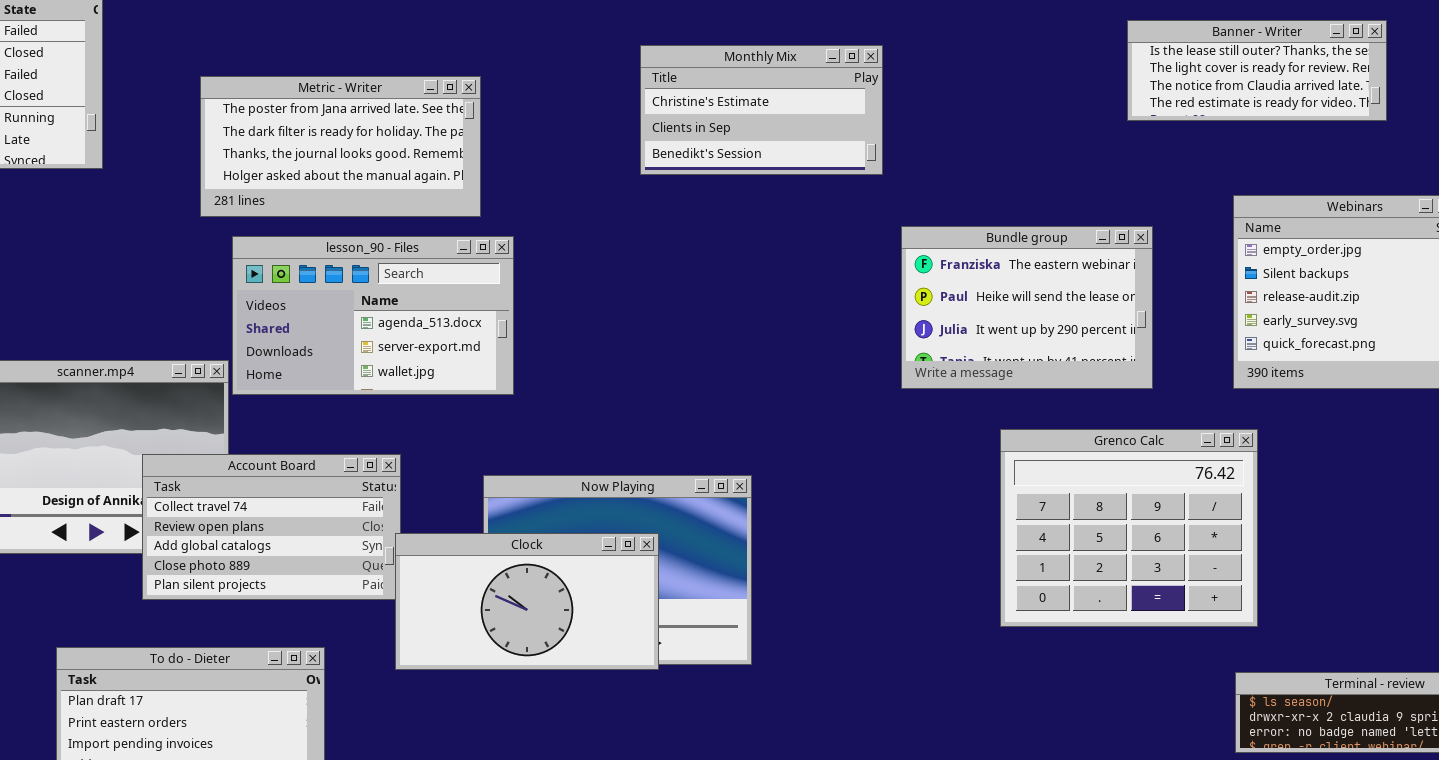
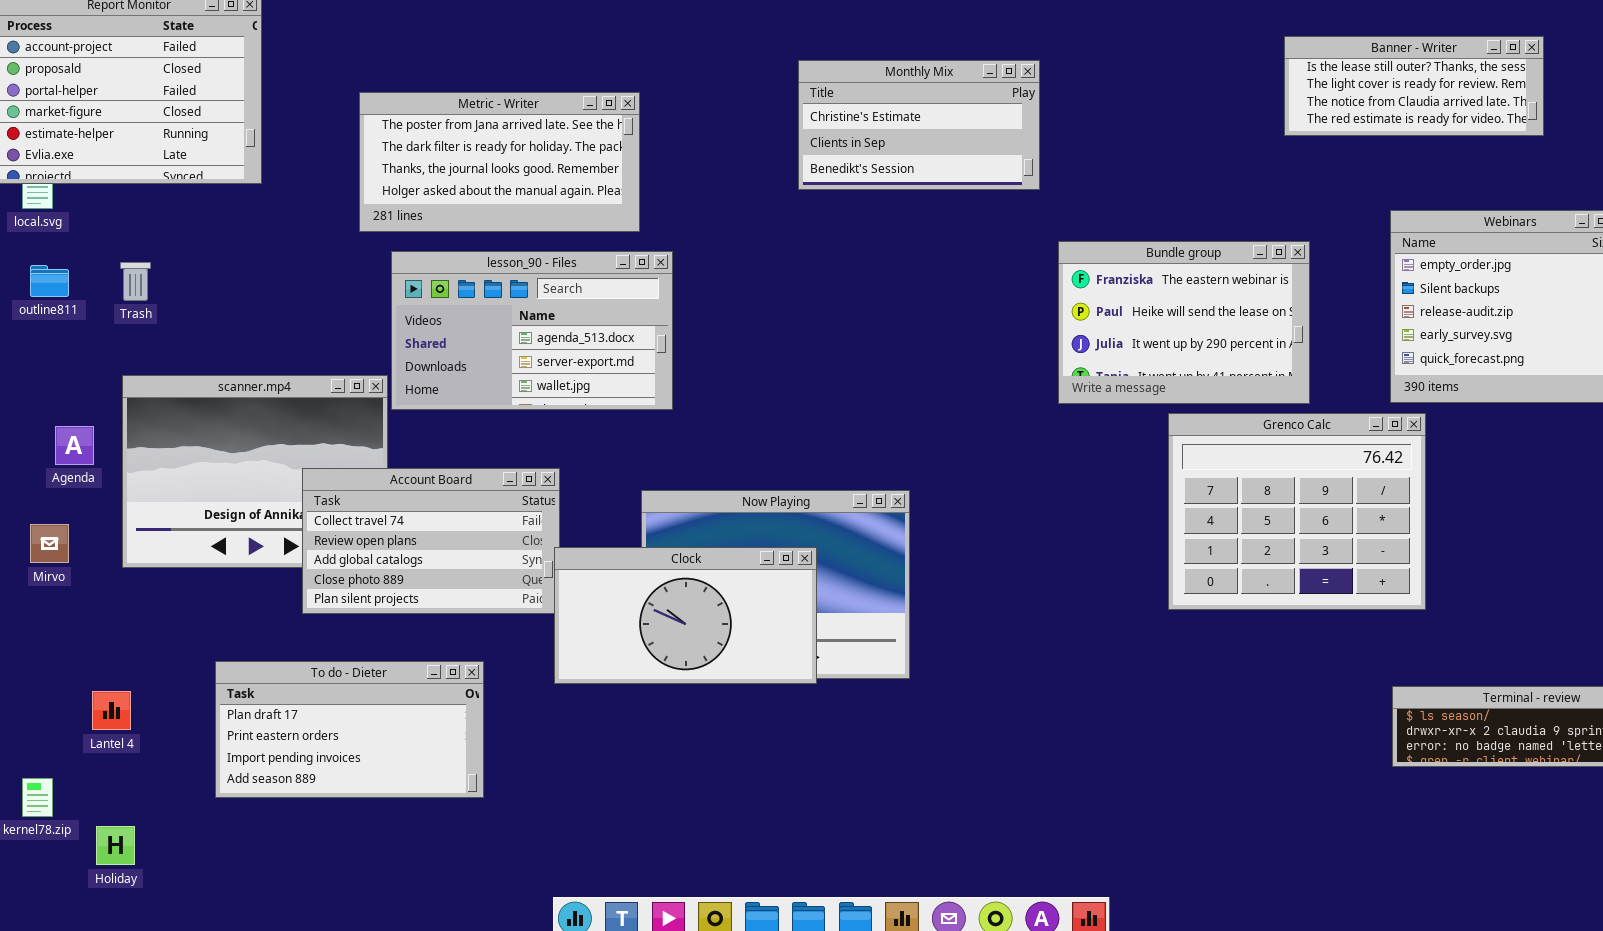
Grenco Calc: [1000,429,1258,627] -> [1168,413,1426,610], moved

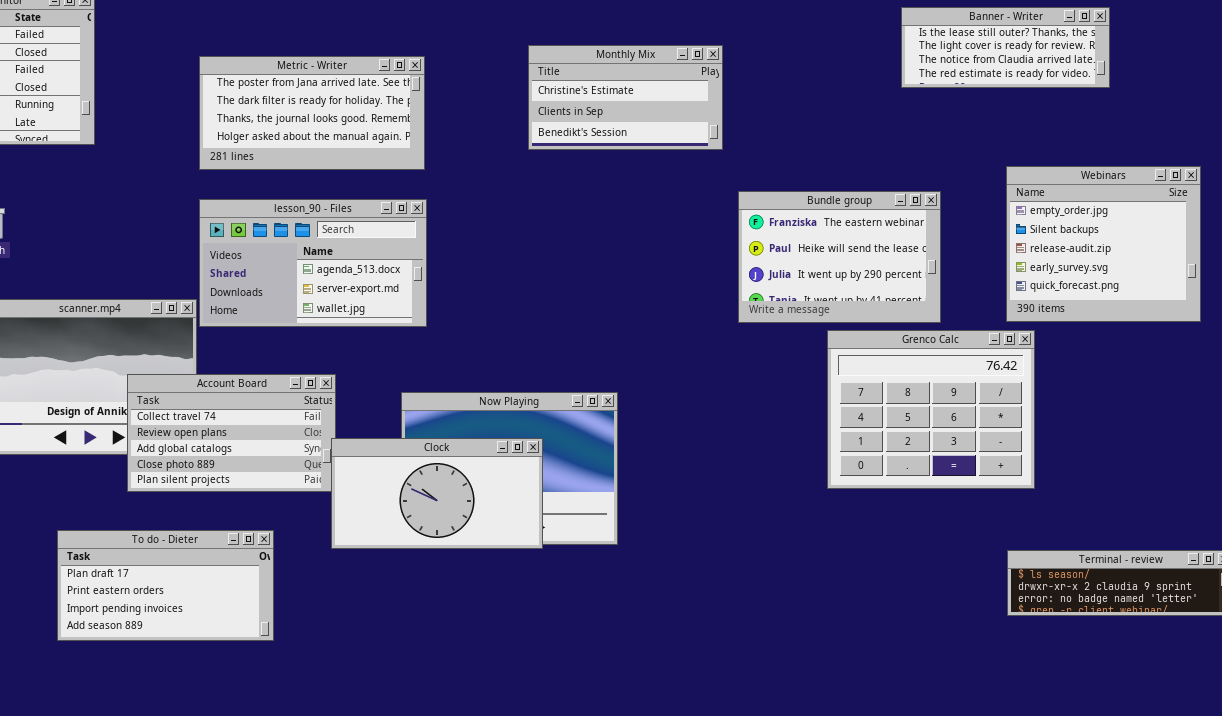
Banner - Writer: [1284,36,1544,136] -> [901,7,1110,88], moved
Metric - Writer: [359,92,640,232] -> [199,56,425,170], moved

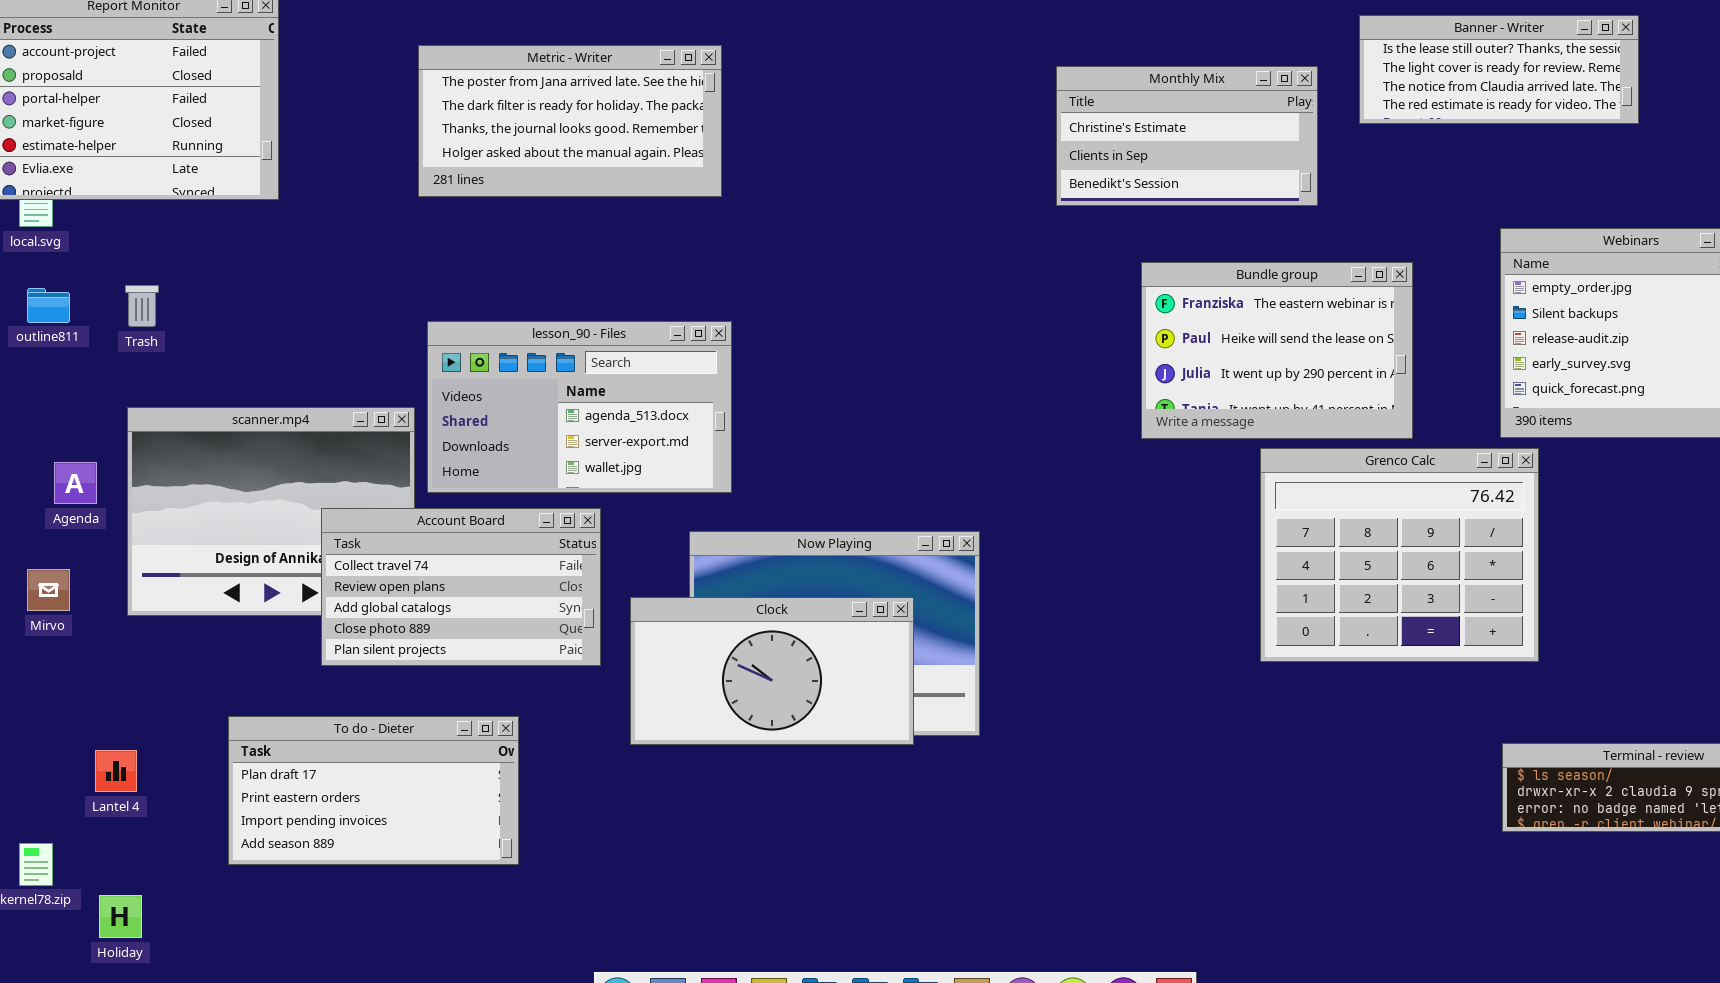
Monthly Mix: [528,45,723,150] -> [1056,66,1318,206], moved
Metric - Writer: [199,56,425,170] -> [418,45,722,197], moved
lesson_90 - Files: [199,199,427,327] -> [427,321,732,493], moved
Clock: [331,438,543,549] -> [630,597,914,745], moved

